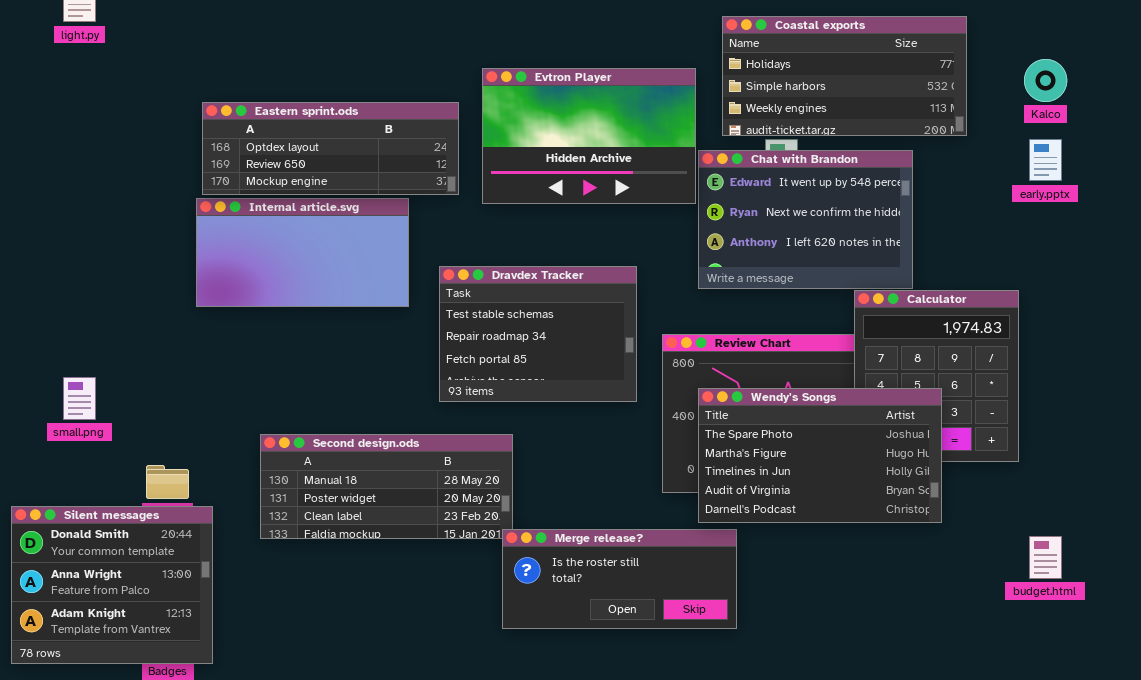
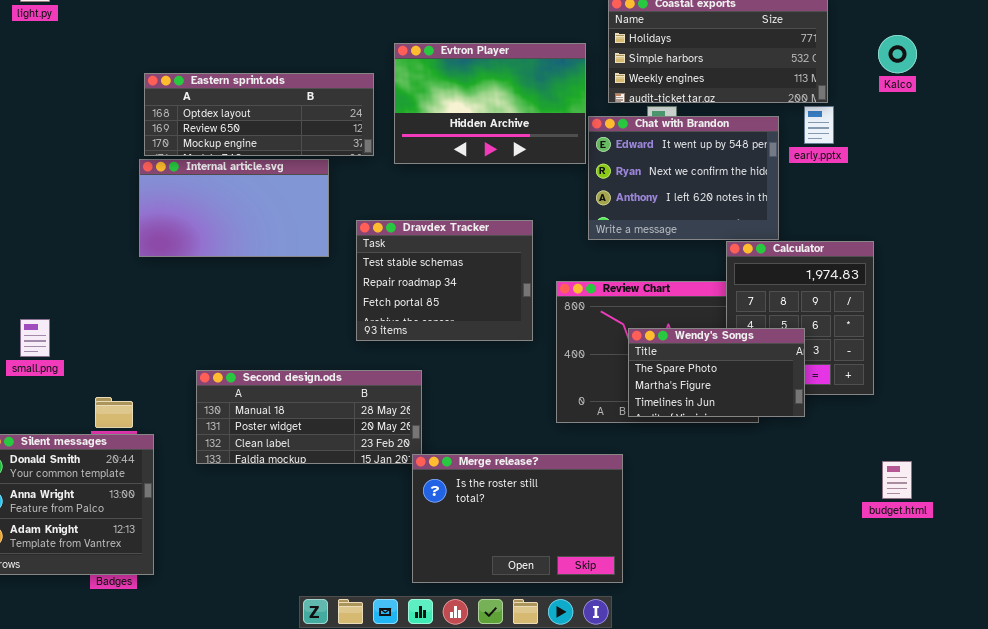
early.pptx: [1029,139,1062,181] -> [804,106,834,144], moved
Wendy's Songs: [698,388,942,523] -> [628,328,805,417], resized
Merge release?: [502,529,737,629] -> [412,454,623,583], resized

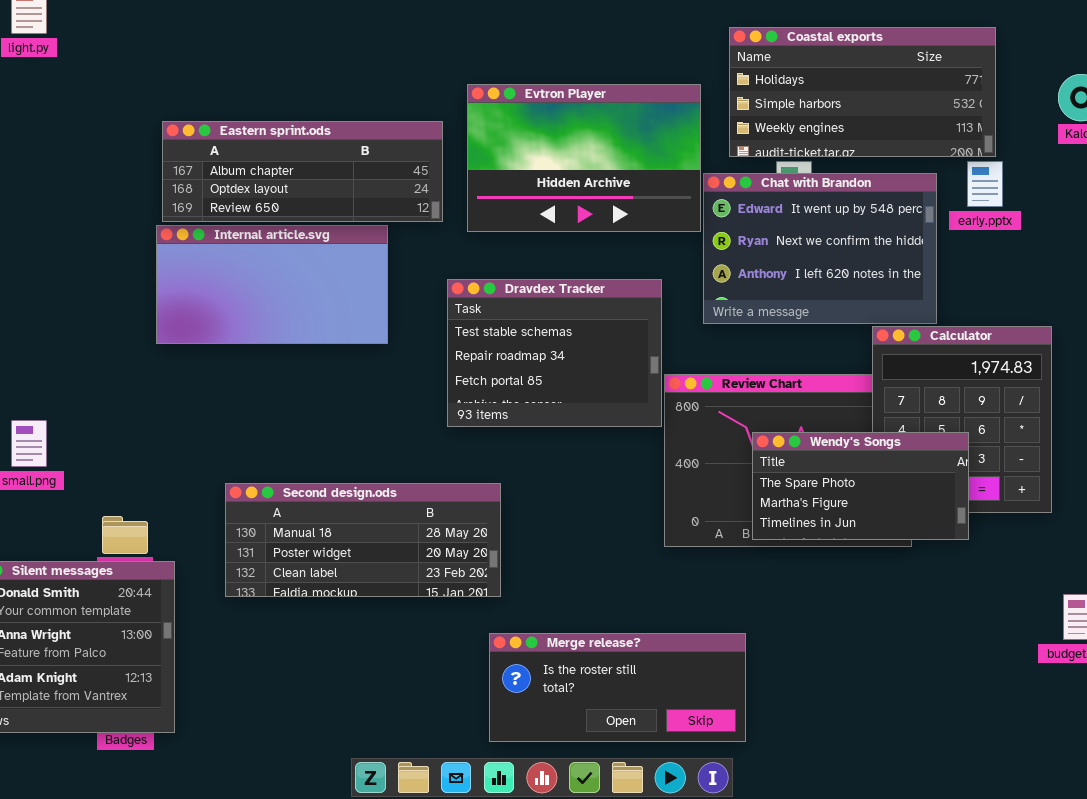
Eastern sprint.ods: [144,73,374,156] -> [162,121,443,222], scrolled up 1 row
Dravdex Tracker: [356,220,533,341] -> [447,279,662,427], moved
Merge release?: [412,454,623,583] -> [489,633,746,742], resized

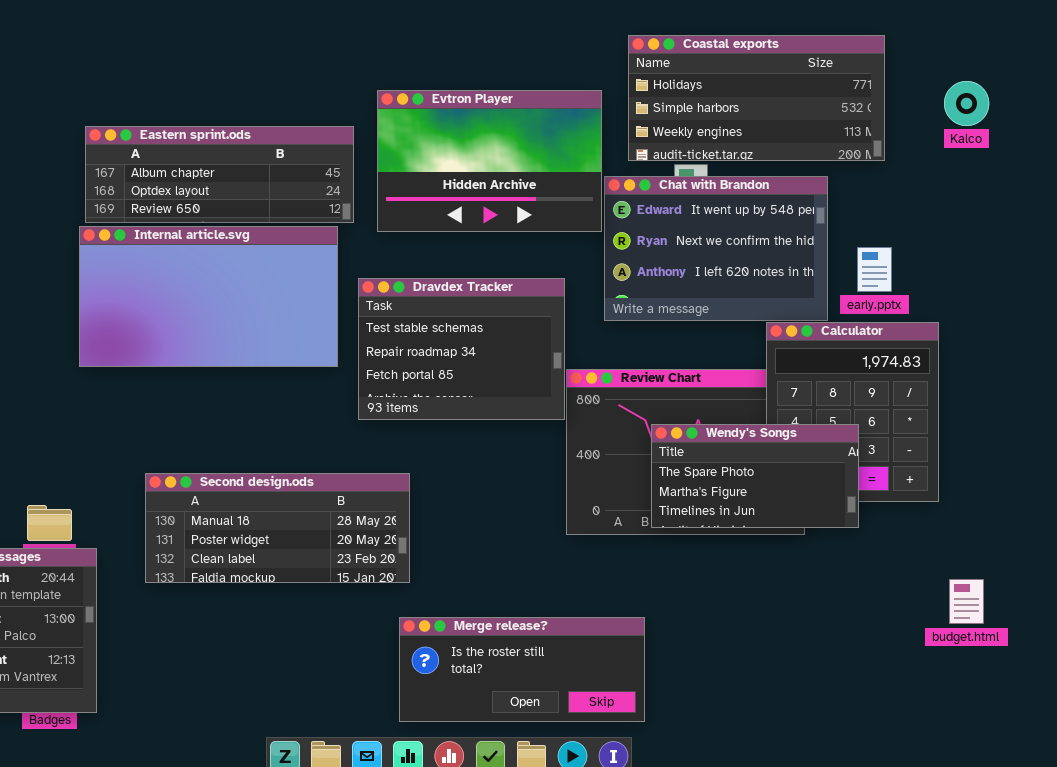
early.pptx: [967,161,1003,207] -> [857,247,892,292], moved
Internal article.svg: [156,225,388,344] -> [79,226,338,367], resized

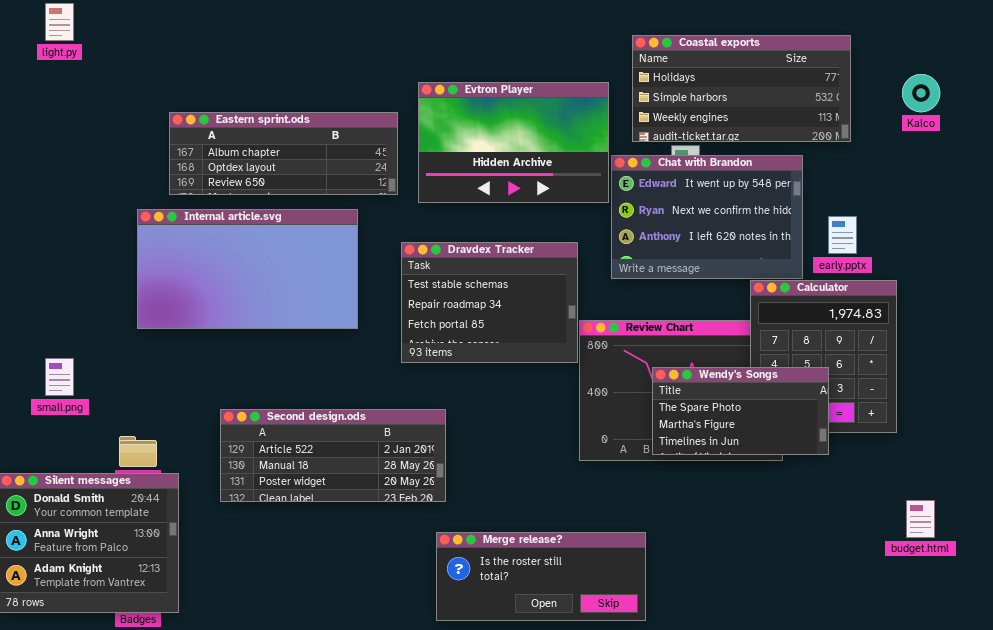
Internal article.svg: [79,226,338,367] -> [137,209,358,329], moved
Second design.ods: [145,473,410,583] -> [220,409,446,502], scrolled up 1 row

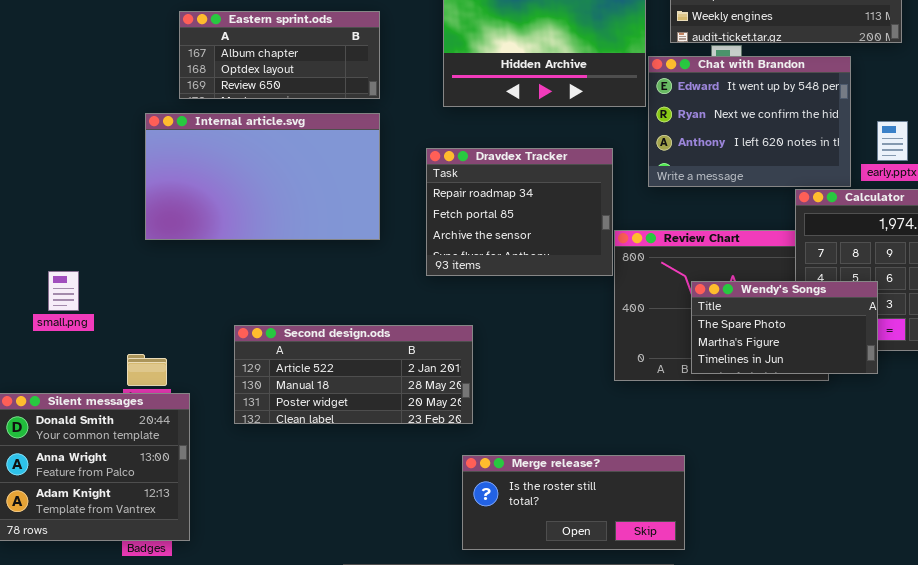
Eastern sprint.ods: [169,112,398,195] -> [179,11,380,99], resized
Dravdex Tracker: [401,242,578,363] -> [426,148,613,276], scrolled down 1 row

